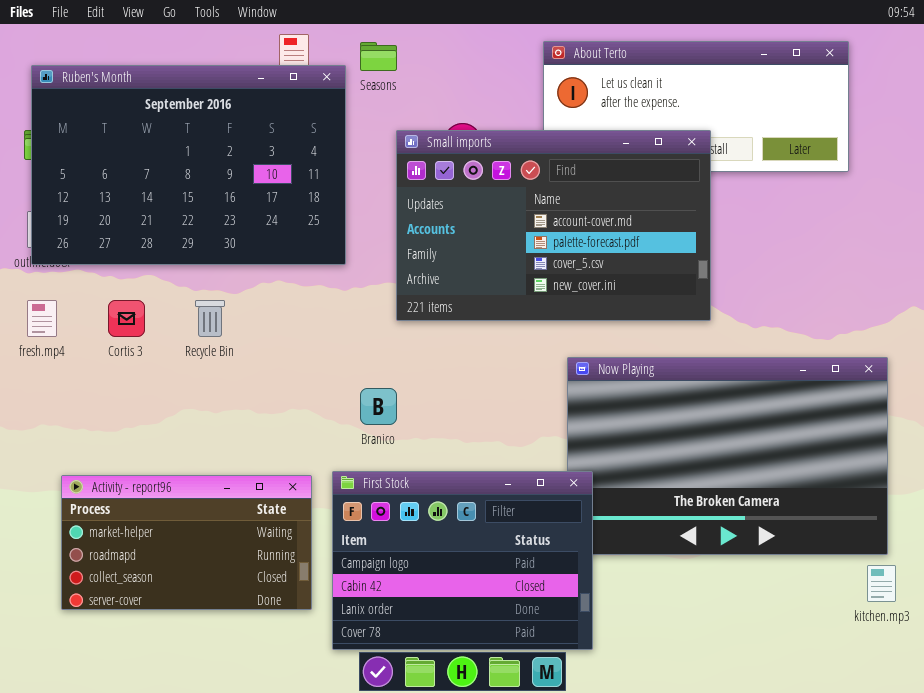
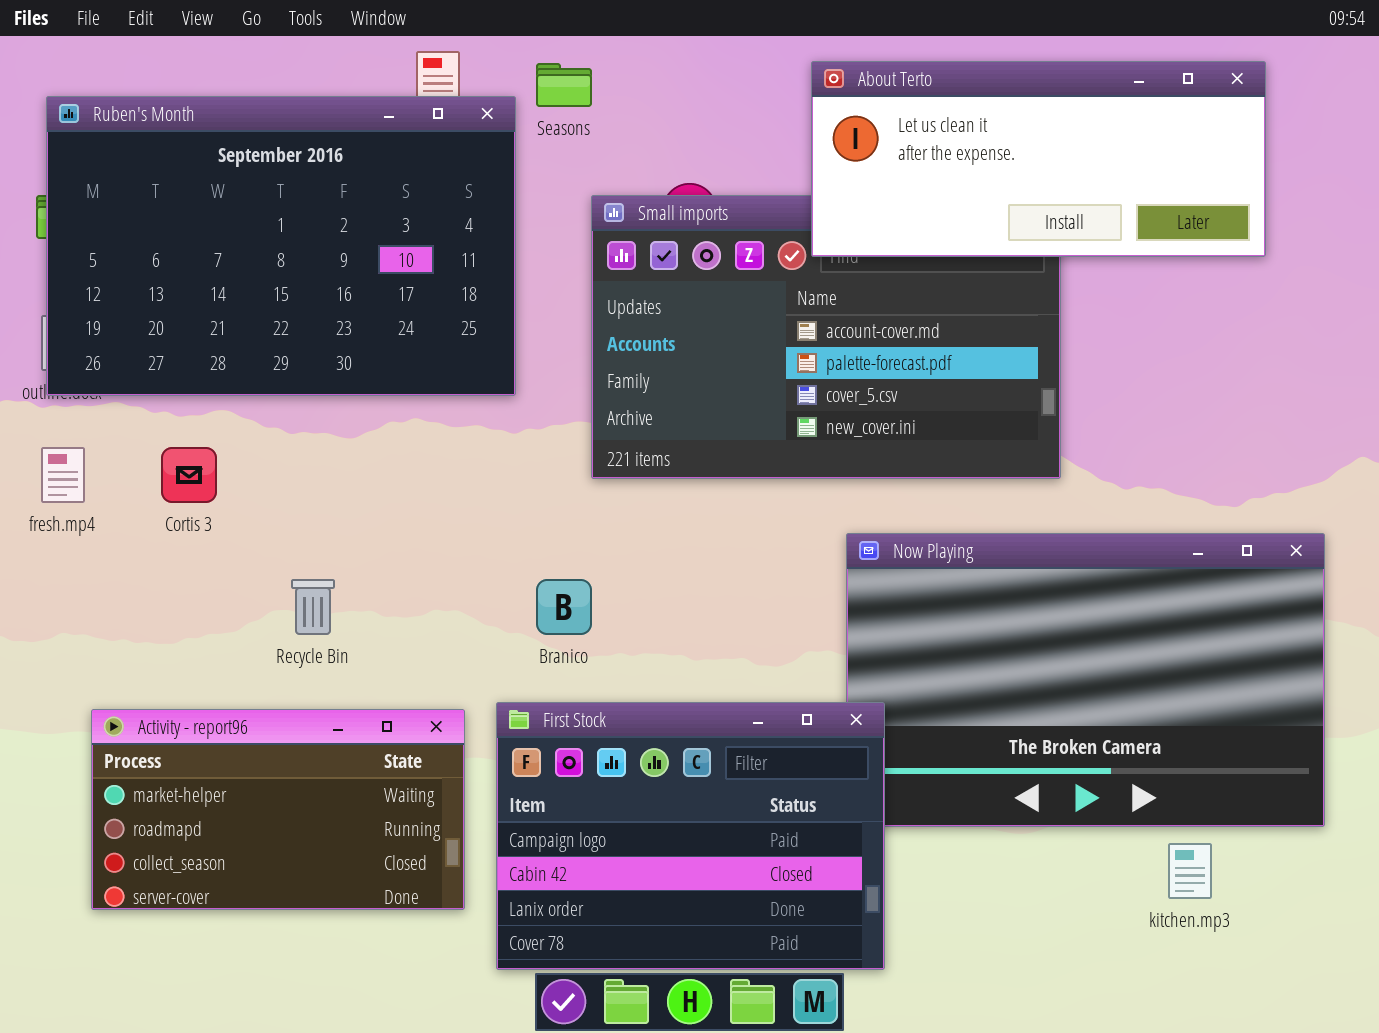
About Terto: [543,41,849,172] -> [811,61,1266,257], raised
Recycle Bin: [195,300,225,337] -> [291,579,335,635], moved
kitchen.mp3: [867,565,896,602] -> [1168,843,1212,899], moved

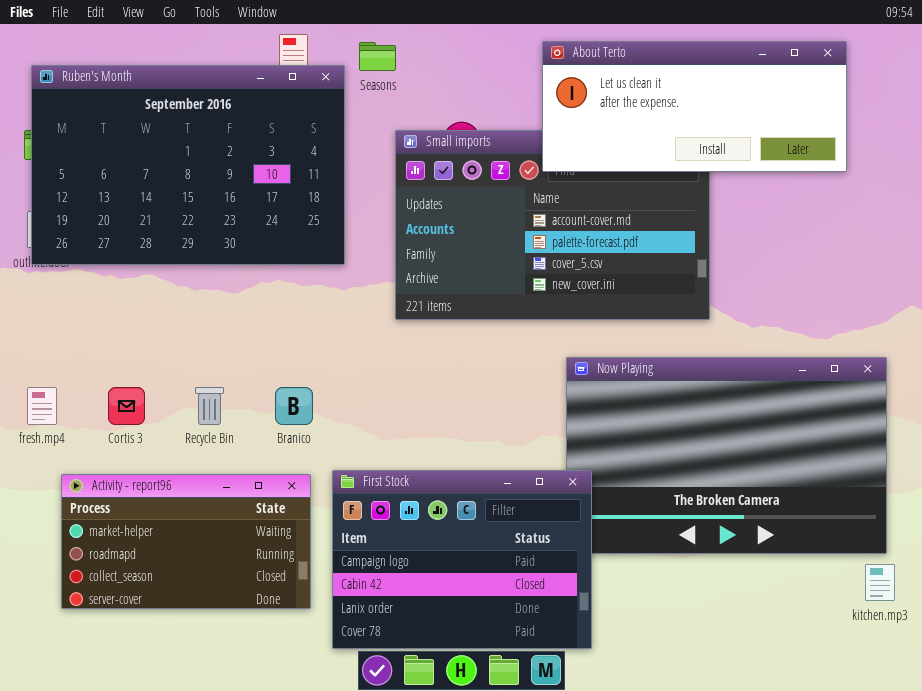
fresh.mp4: [41,447,85,503] -> [27,387,57,425], moved
Cortis 3: [161,447,217,503] -> [108,387,145,425], moved
Branico: [536,579,592,635] -> [275,387,313,425], moved
kitchen.mp3: [1168,843,1212,899] -> [865,564,895,601], moved

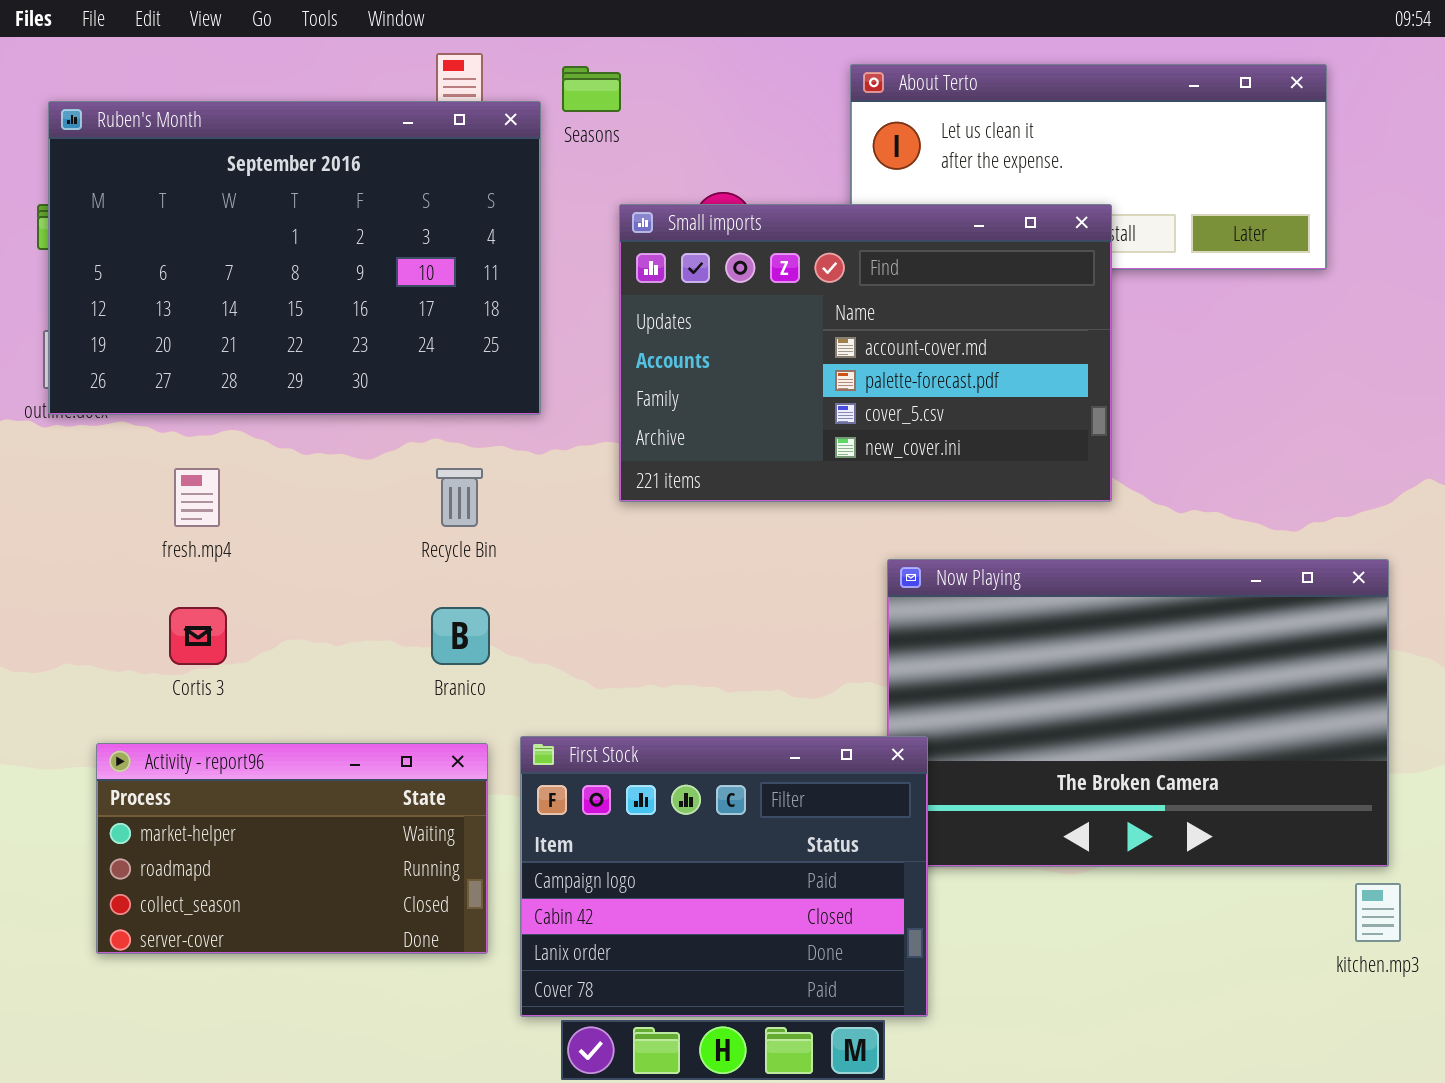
Small imports: [395,130,710,320] -> [619,204,1112,502], raised
fresh.mp4: [27,387,57,425] -> [174,468,220,527], moved
Recycle Bin: [195,387,224,425] -> [436,468,483,527], moved

